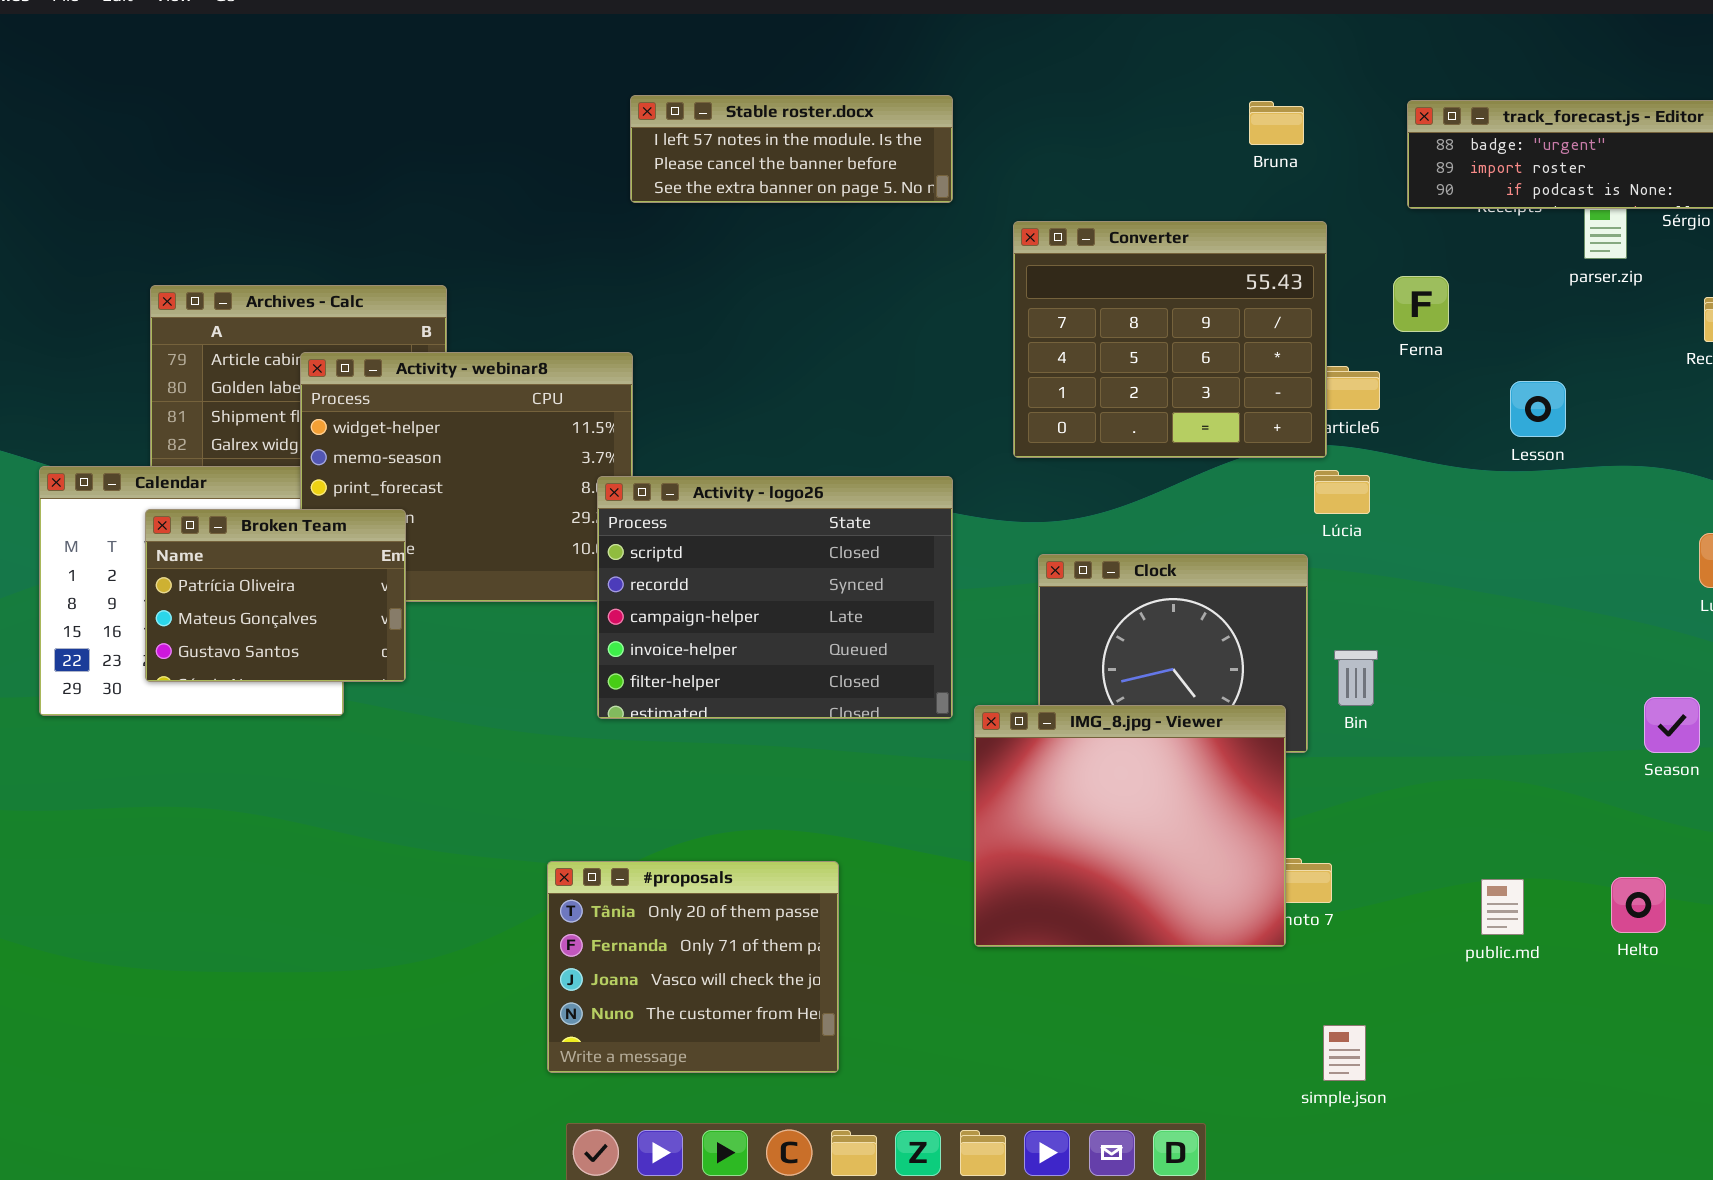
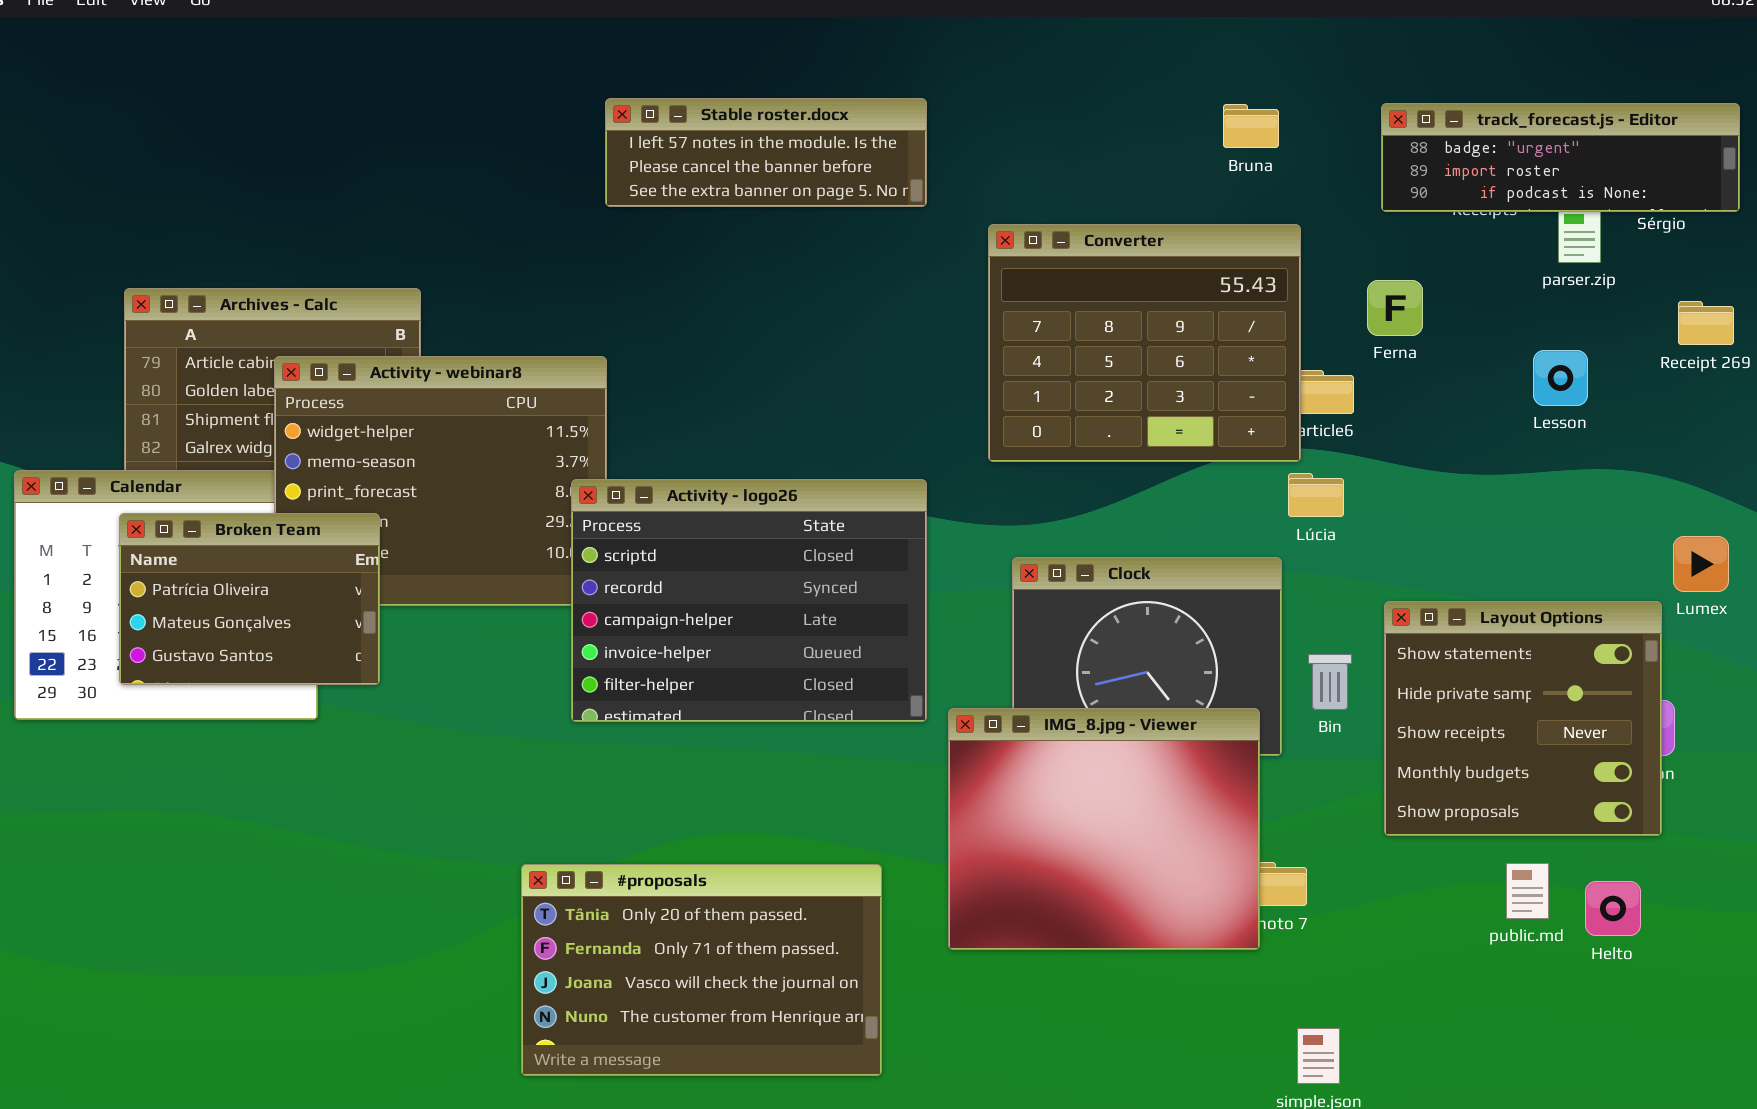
Lesson: [1510,381,1566,437] -> [1533,350,1588,406], moved
Layout Options: none -> [1384,601,1662,836], opened
#proposals: [547,861,839,1073] -> [521,864,882,1076], resized
public.md: [1481,879,1524,935] -> [1506,863,1549,919], moved

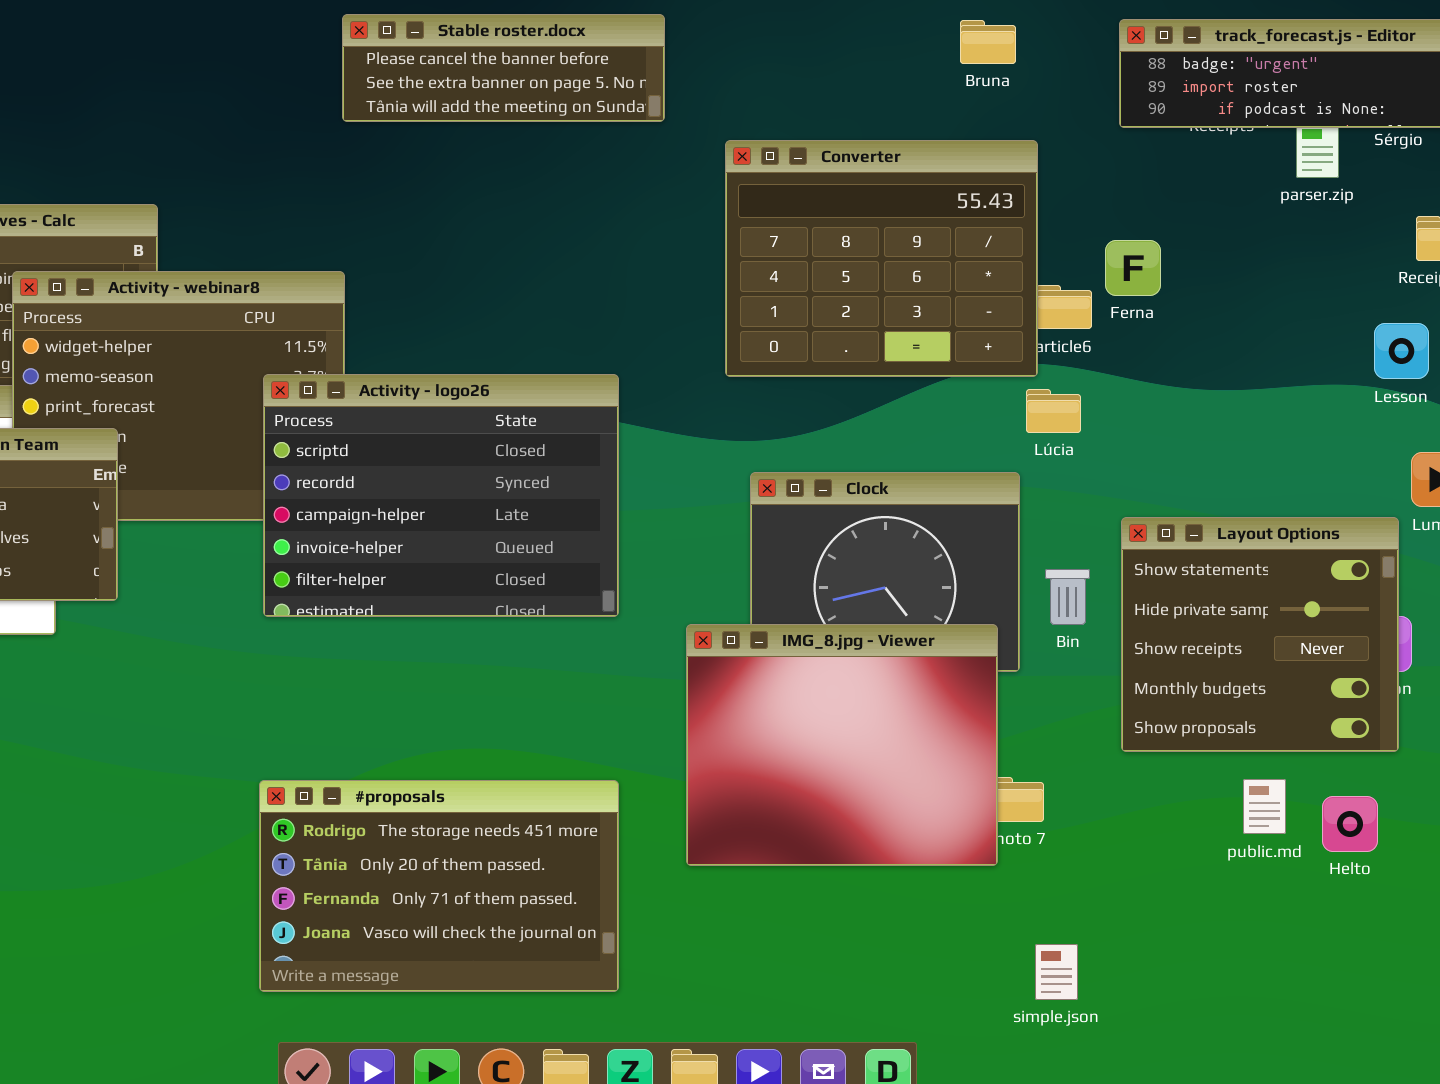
Stable roster.docx: [605,98,927,207] -> [342,14,665,122], scrolled down 1 row
Ferna: [1367,280,1423,336] -> [1105,240,1161,296], moved
Lesson: [1533,350,1588,406] -> [1374,323,1429,379], moved
Activity - logo26: [571,479,927,722] -> [263,374,619,617], moved
#proposals: [521,864,882,1076] -> [259,780,619,992], scrolled up 1 row

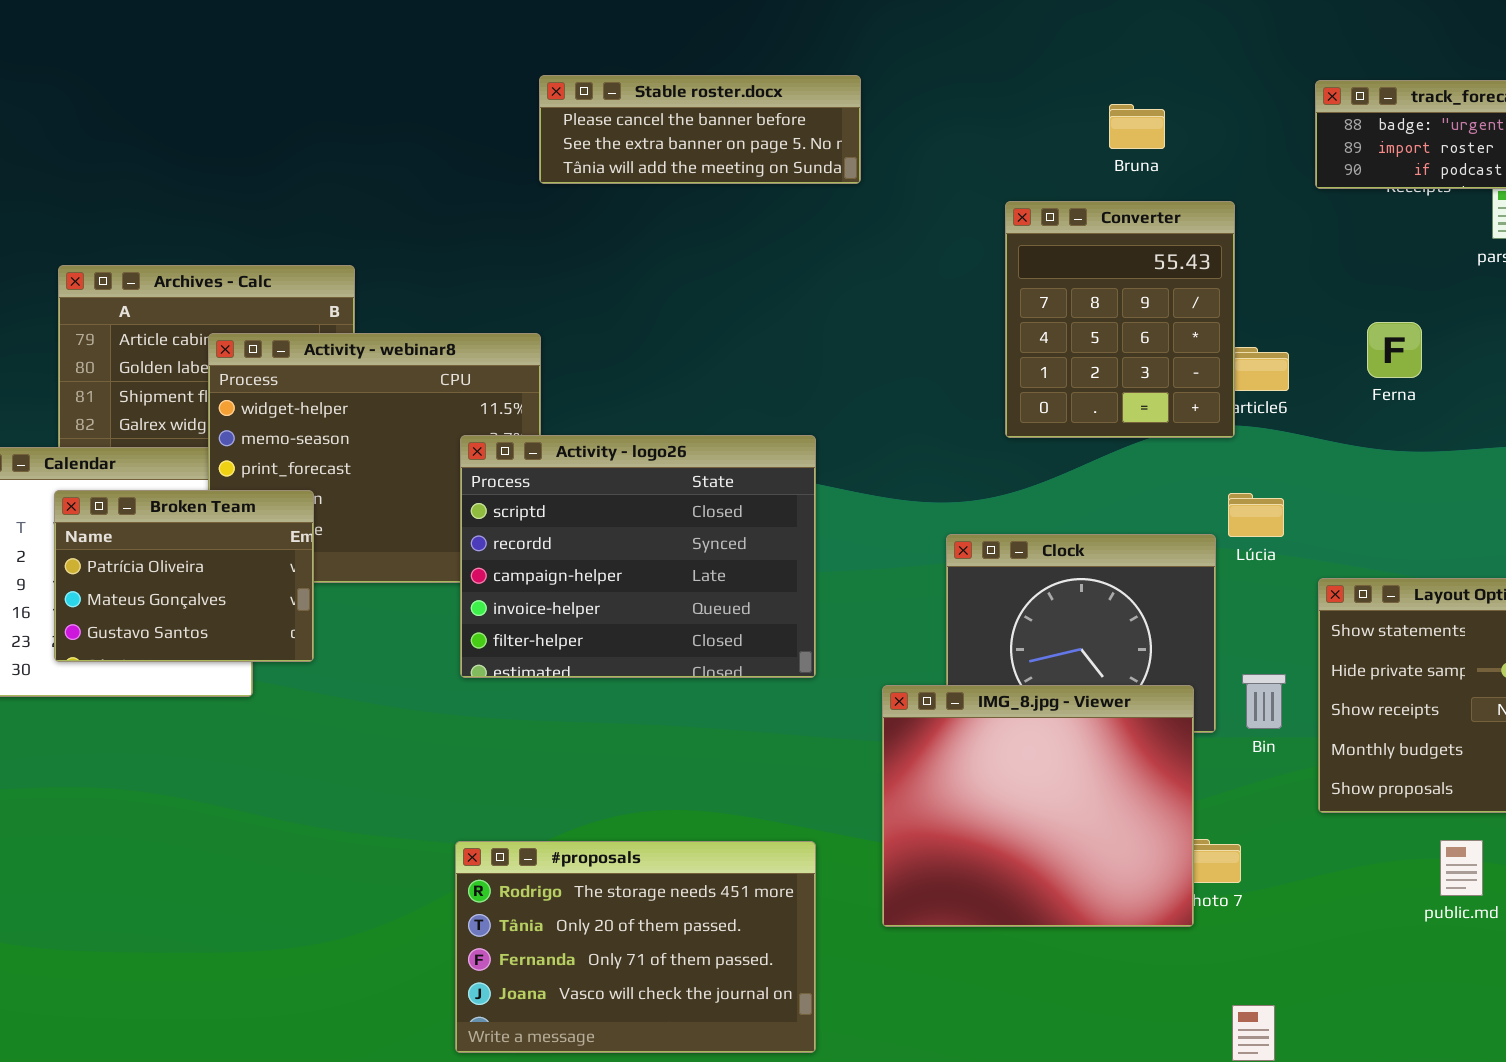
Bruna: [960,20,1016,64] -> [1109,104,1165,149], moved
Converter: [725,140,1038,377] -> [1005,201,1235,438], resized
Ferna: [1105,240,1161,296] -> [1367,322,1422,378], moved
Lúcia: [1026,389,1081,433] -> [1228,493,1284,537], moved
Bin: [1045,569,1090,625] -> [1242,674,1286,729], moved

